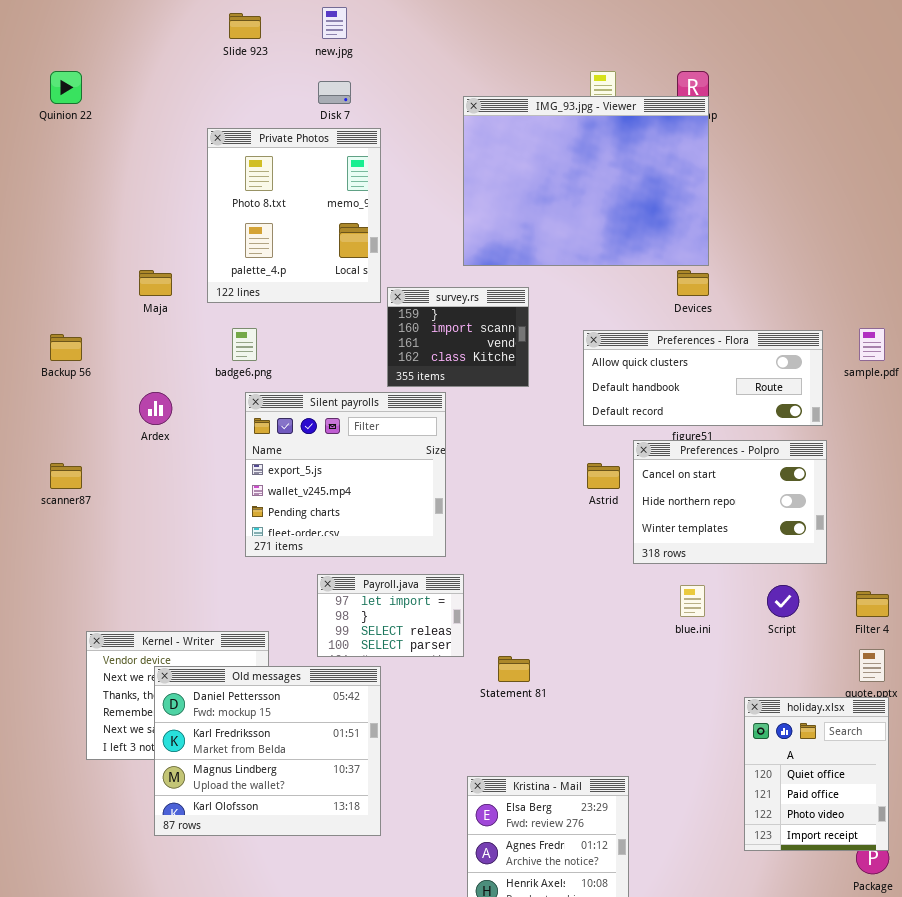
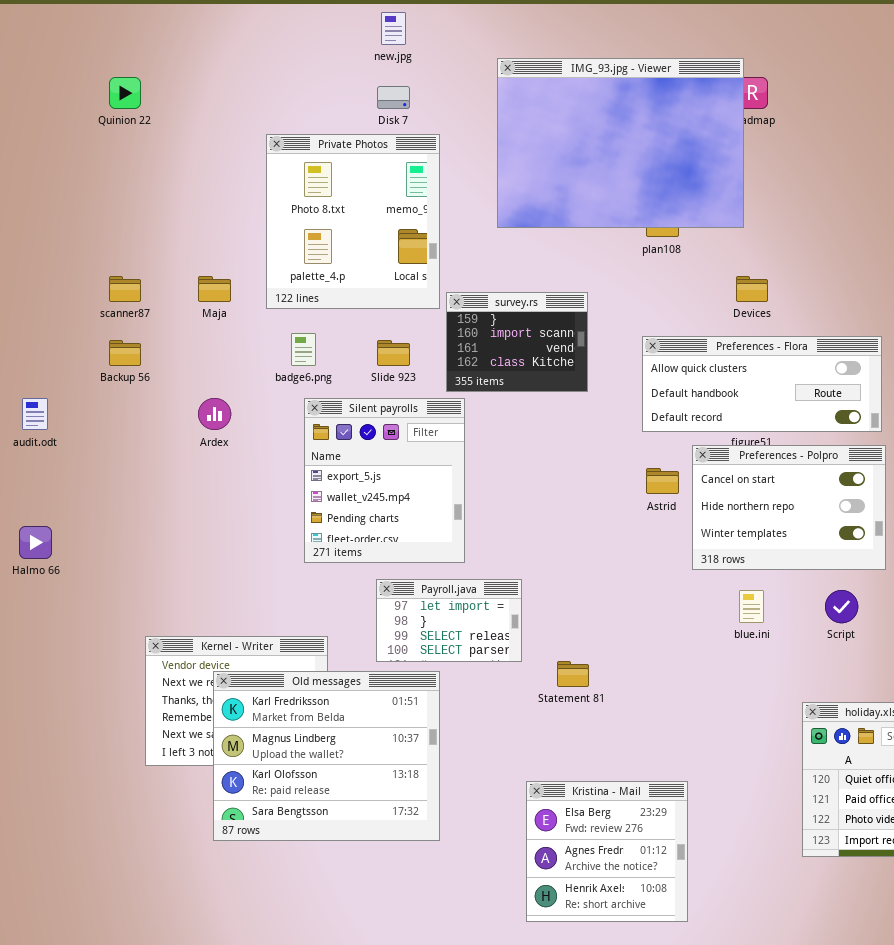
Slide 923: [229,13,261,39] -> [377,340,410,366], moved
IMG_93.jpg - Viewer: [463,96,709,266] -> [497,58,744,228], moved
Silent payrolls: [245,392,446,557] -> [304,398,465,563], resized
scanner87: [50,463,82,489] -> [109,276,141,302], moved
Old messages: [154,666,381,836] -> [213,671,440,841], scrolled down 1 row

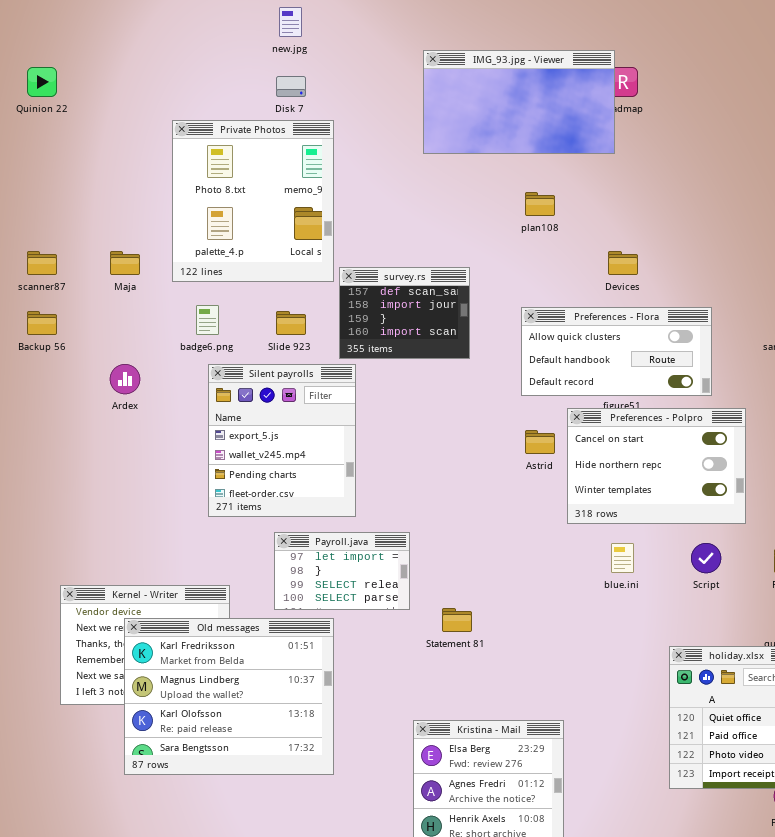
IMG_93.jpg - Viewer: [497,58,744,228] -> [423,50,615,154], resized
survey.rs: [446,292,588,392] -> [339,267,470,359], scrolled up 2 rows
Preferences - Flora: [642,336,882,432] -> [521,307,712,396], resized

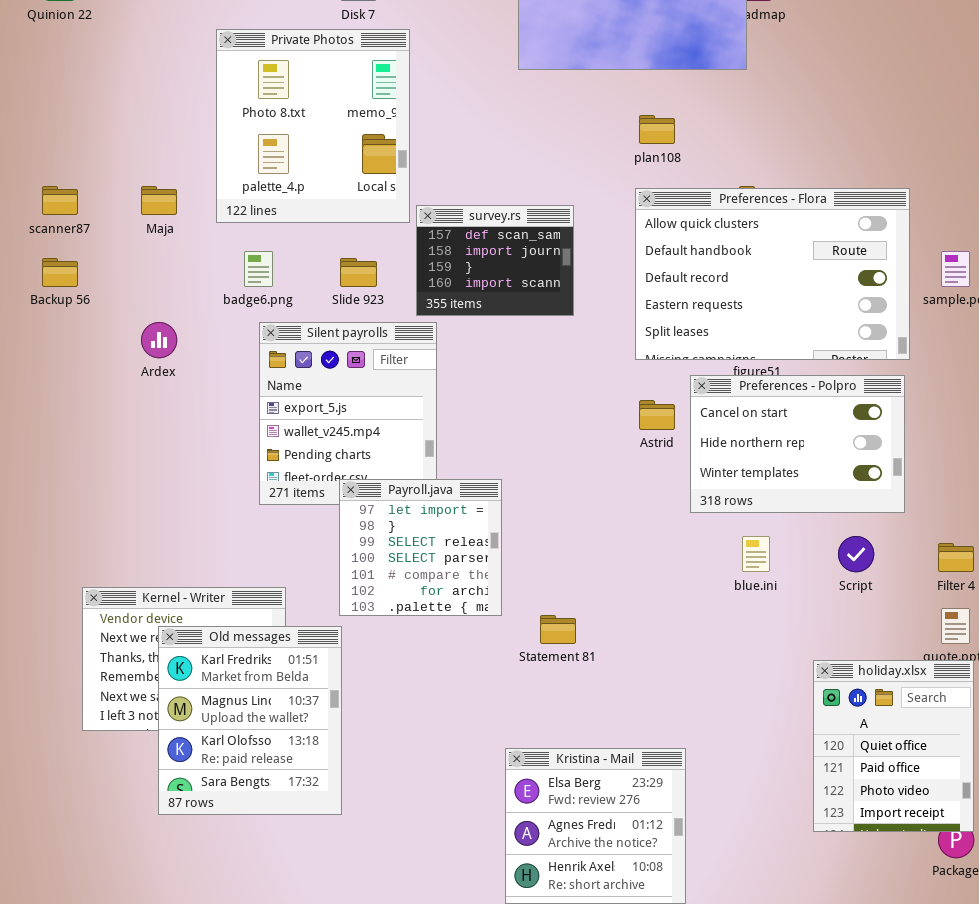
Preferences - Flora: [521,307,712,396] -> [635,188,910,360], resized
Payroll.java: [274,532,410,610] -> [339,479,502,616], resized
Old messages: [124,618,334,775] -> [158,626,342,815], resized

